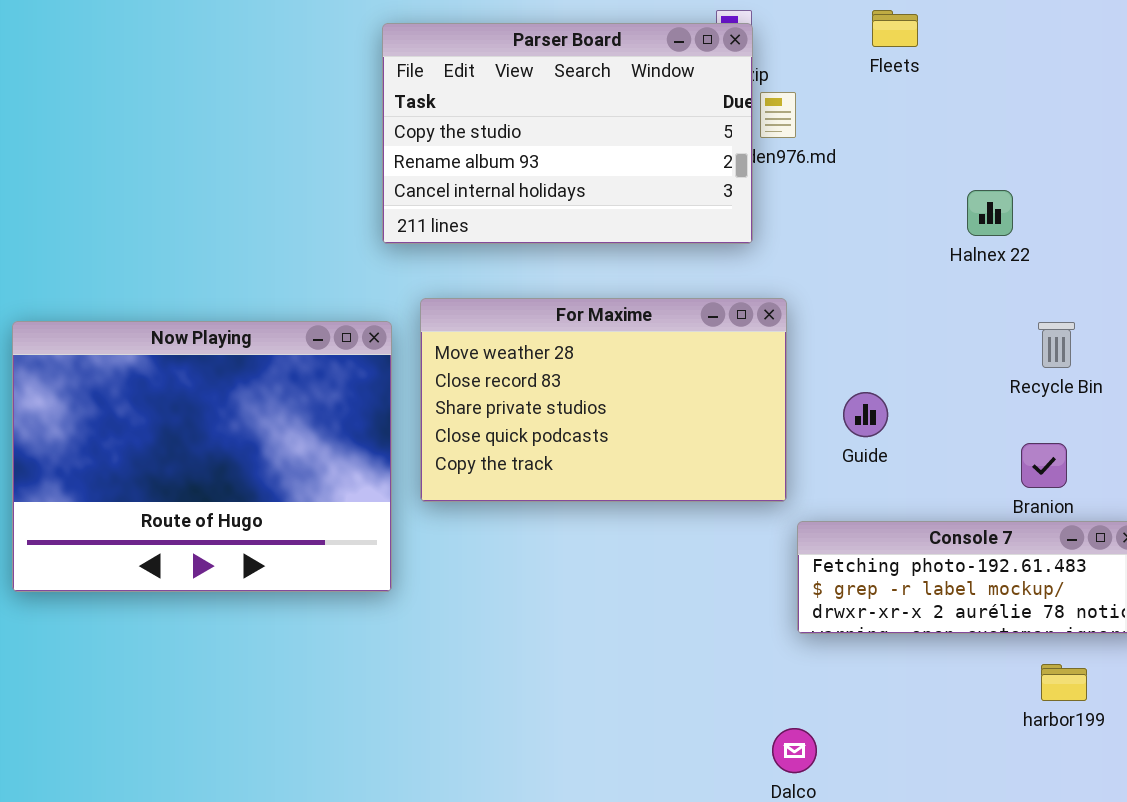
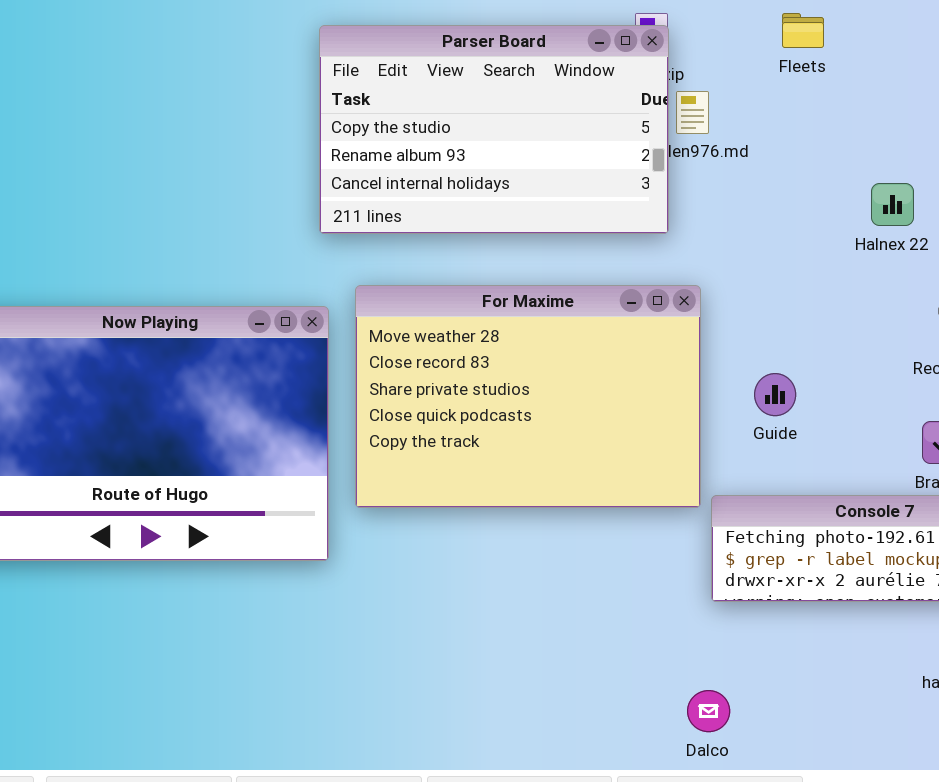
For Maxime: [420,298,787,502] -> [355,285,701,508], resized

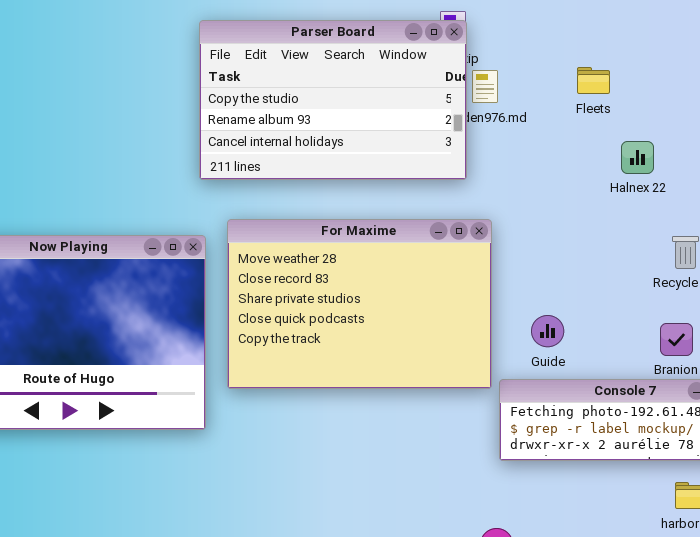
Fleets: [782,13,824,48] -> [577,67,610,94], moved
Guide: [754,373,796,416] -> [531,315,564,347], moved

